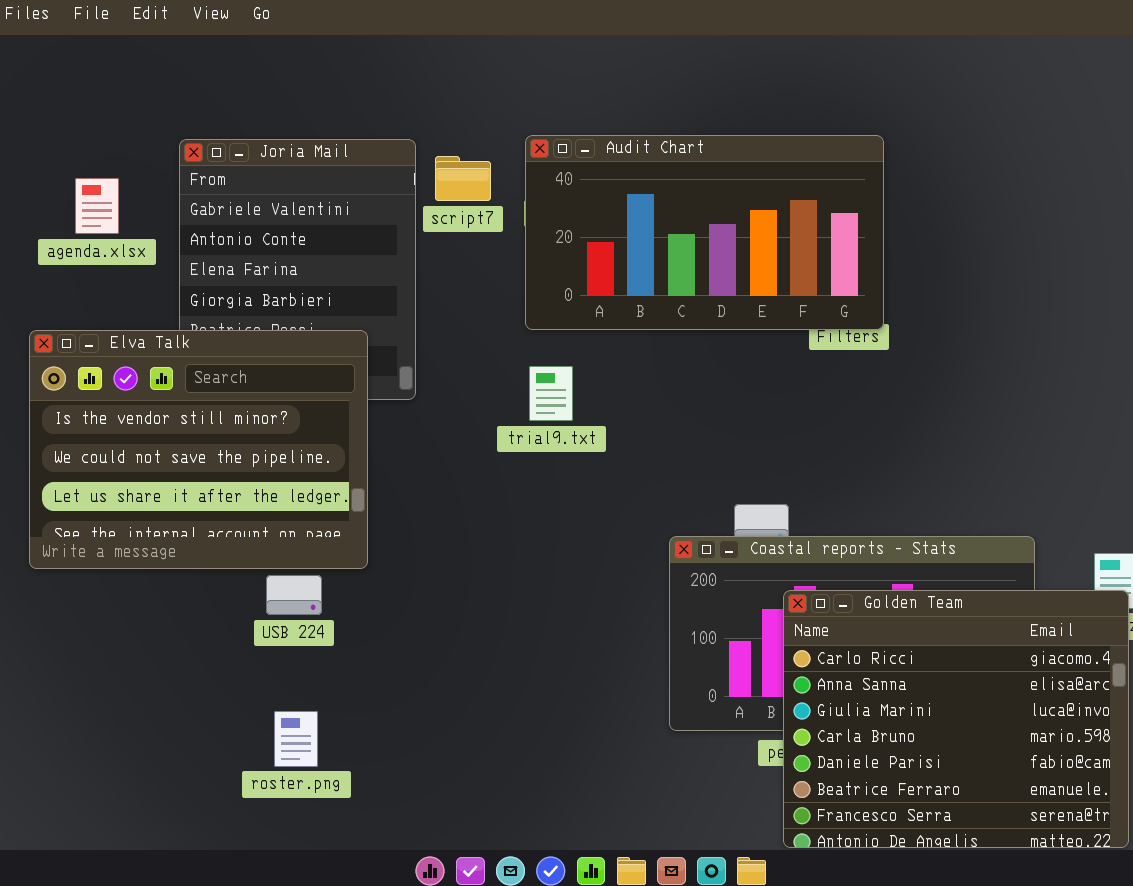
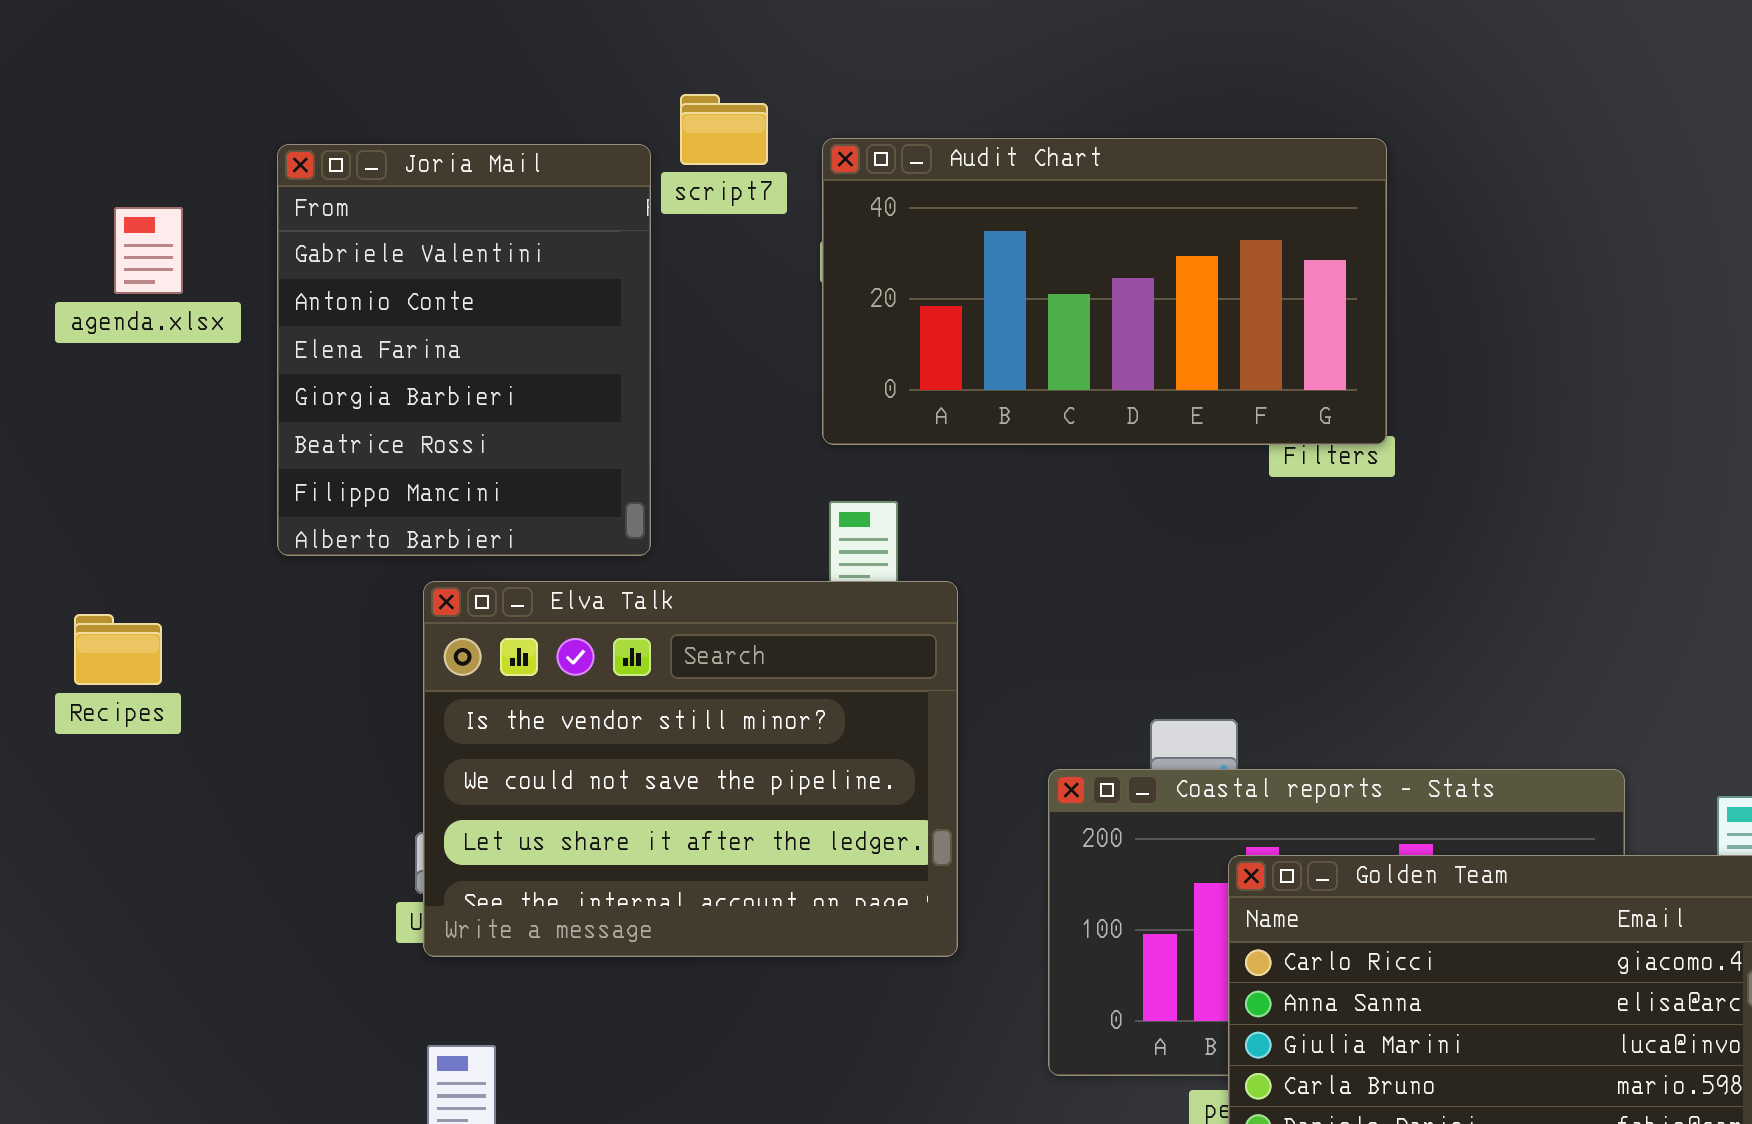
script7: [435,156,491,201] -> [680,94,768,165], moved
Elva Talk: [29,330,368,569] -> [423,581,958,957], moved

